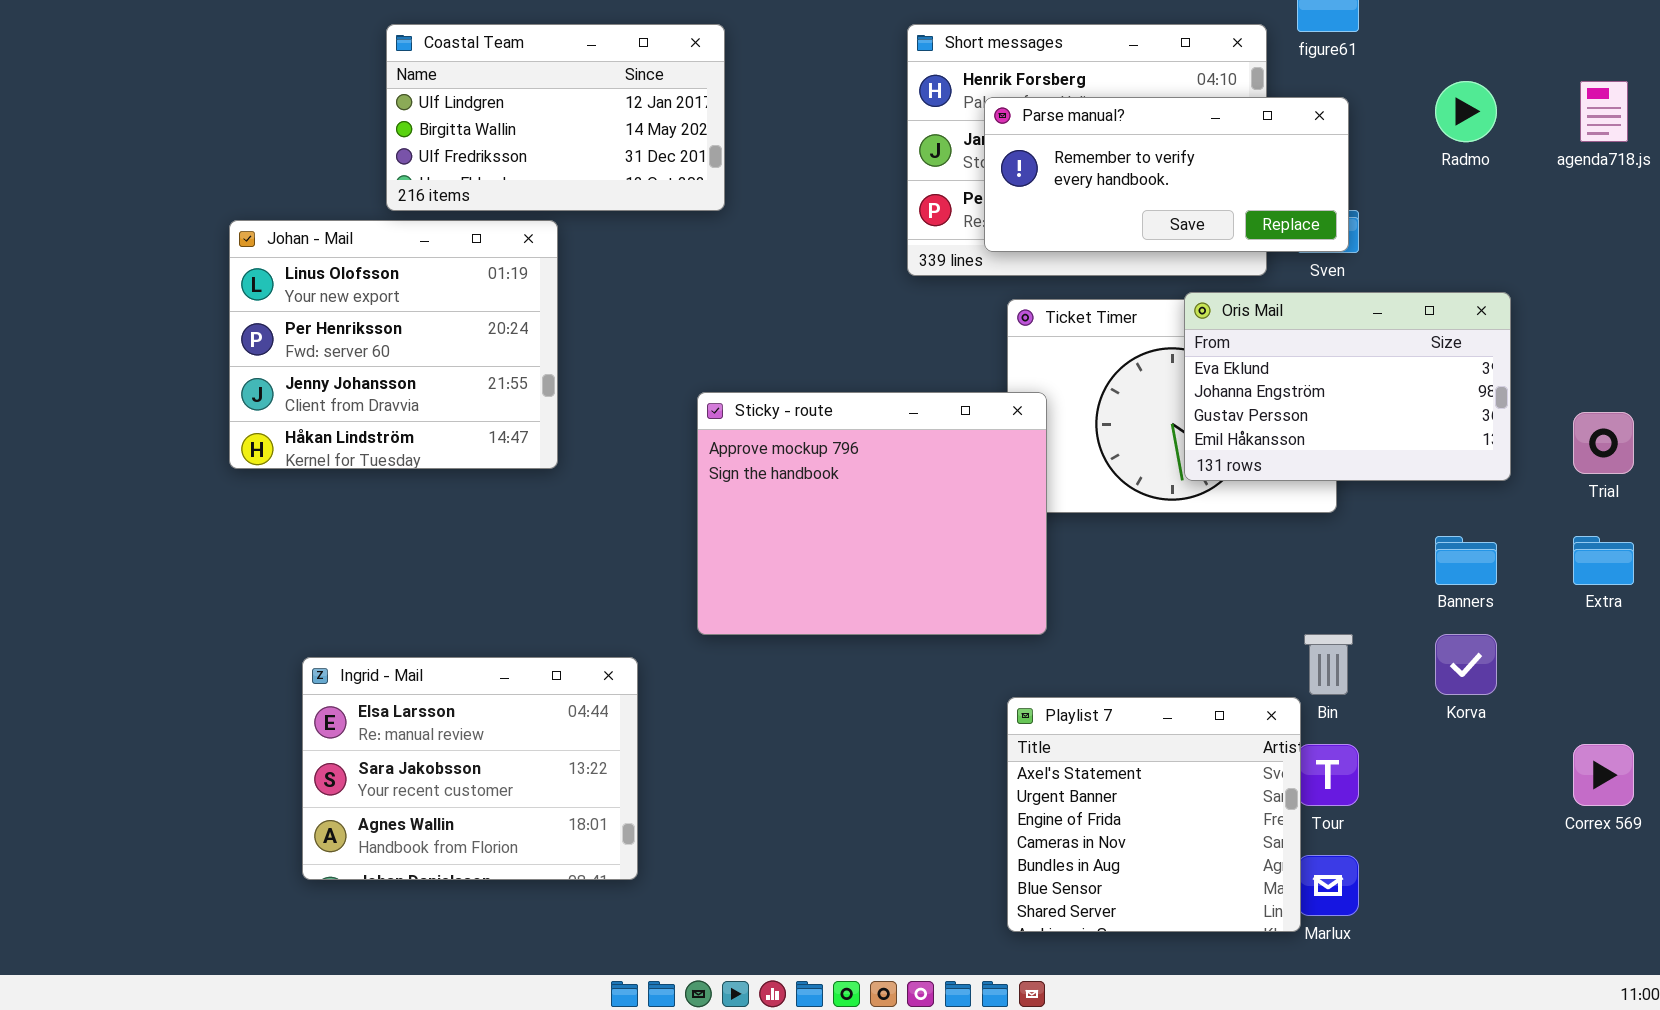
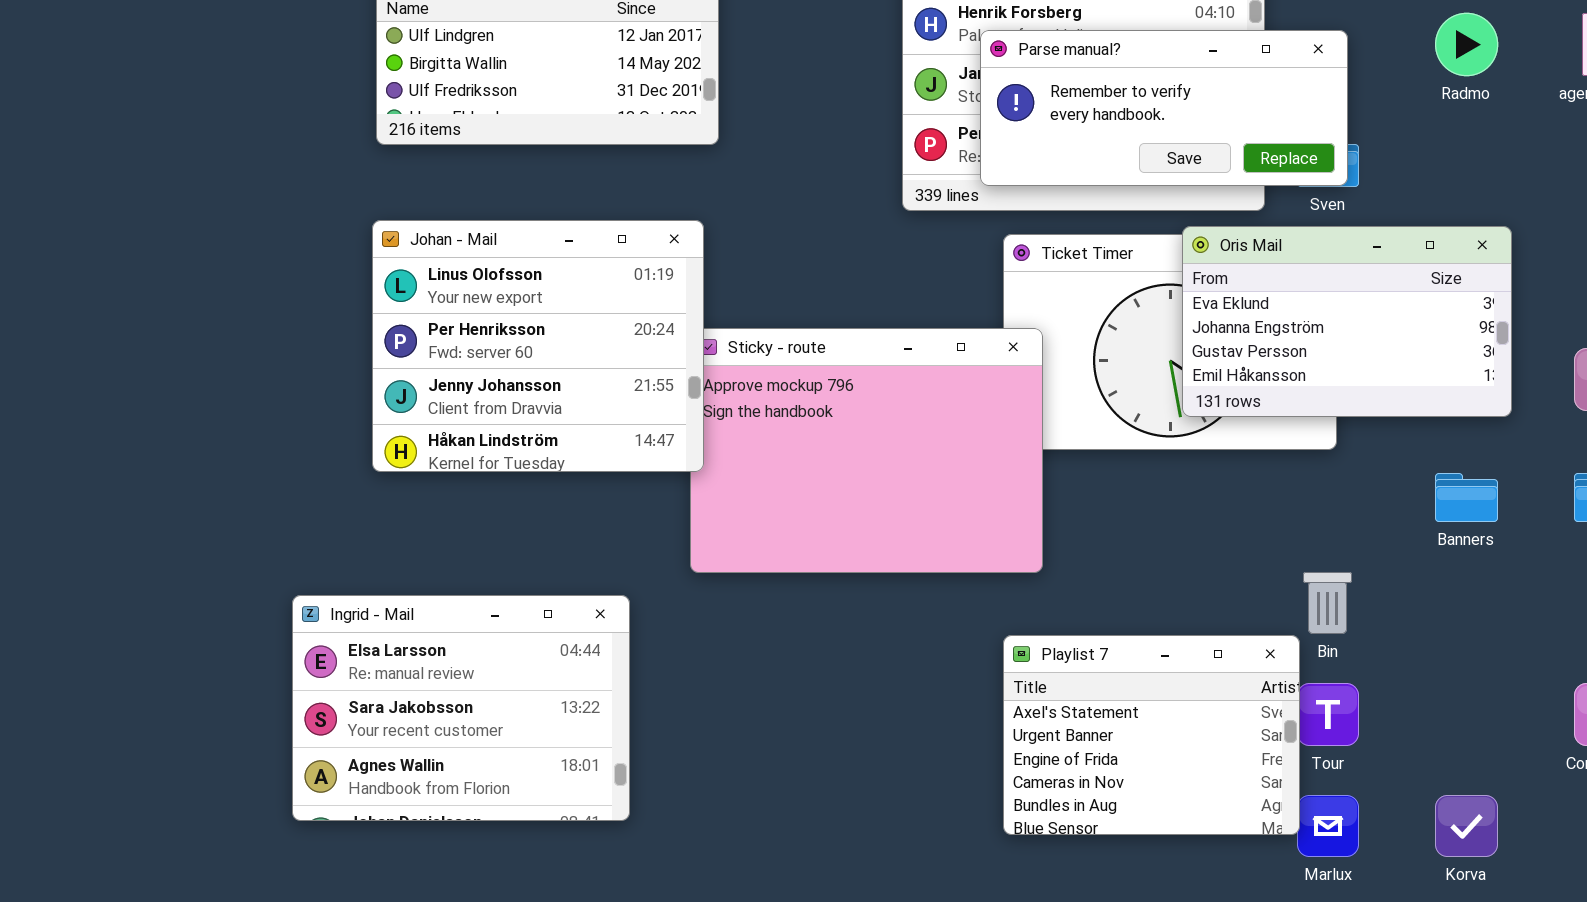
Johan - Mail: [229,220,558,469] -> [372,220,704,472], moved
Korva: [1435,634,1497,695] -> [1435,795,1498,857], moved
Playlist 7: [1007,697,1301,932] -> [1003,635,1300,835], resized

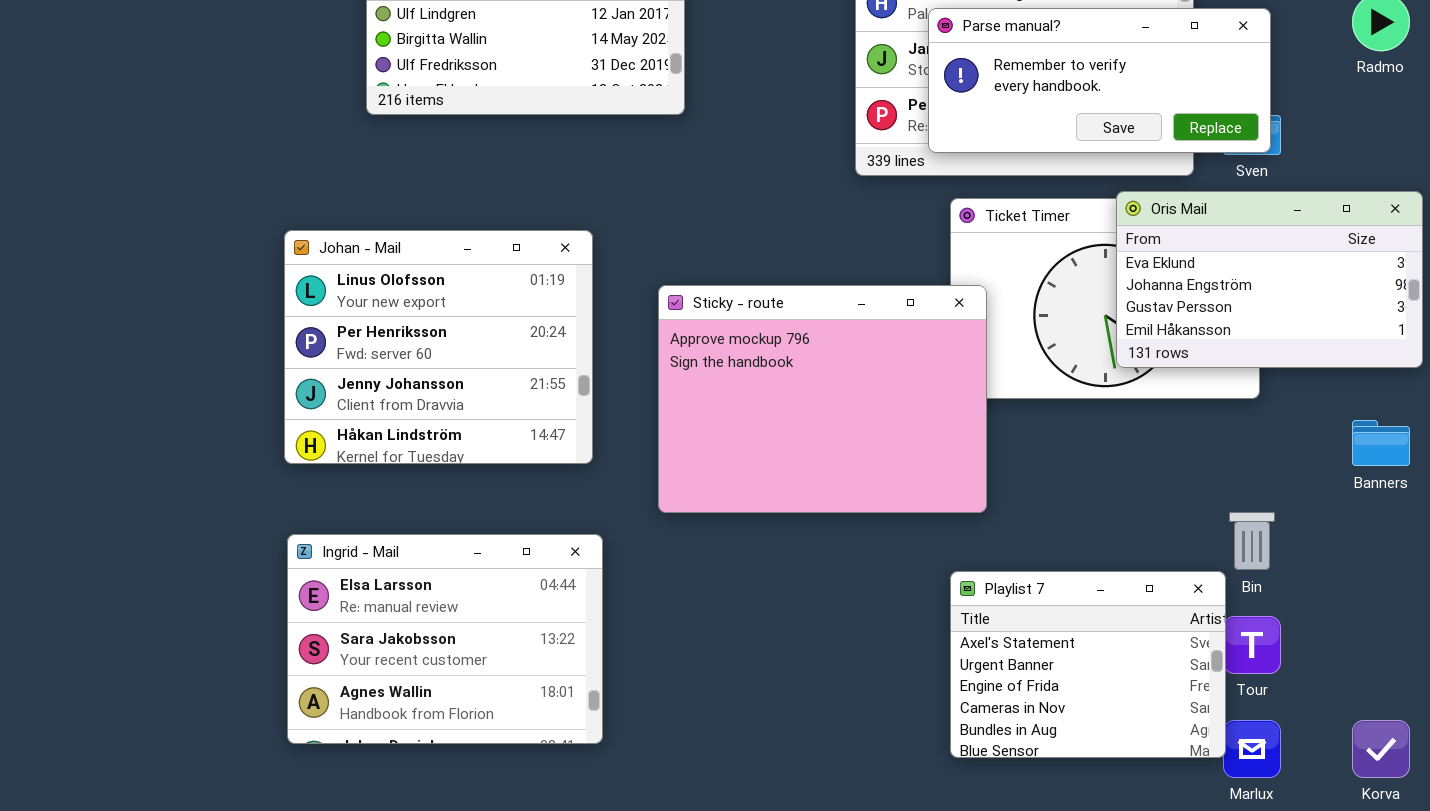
Johan - Mail: [372,220,704,472] -> [284,230,593,464], moved

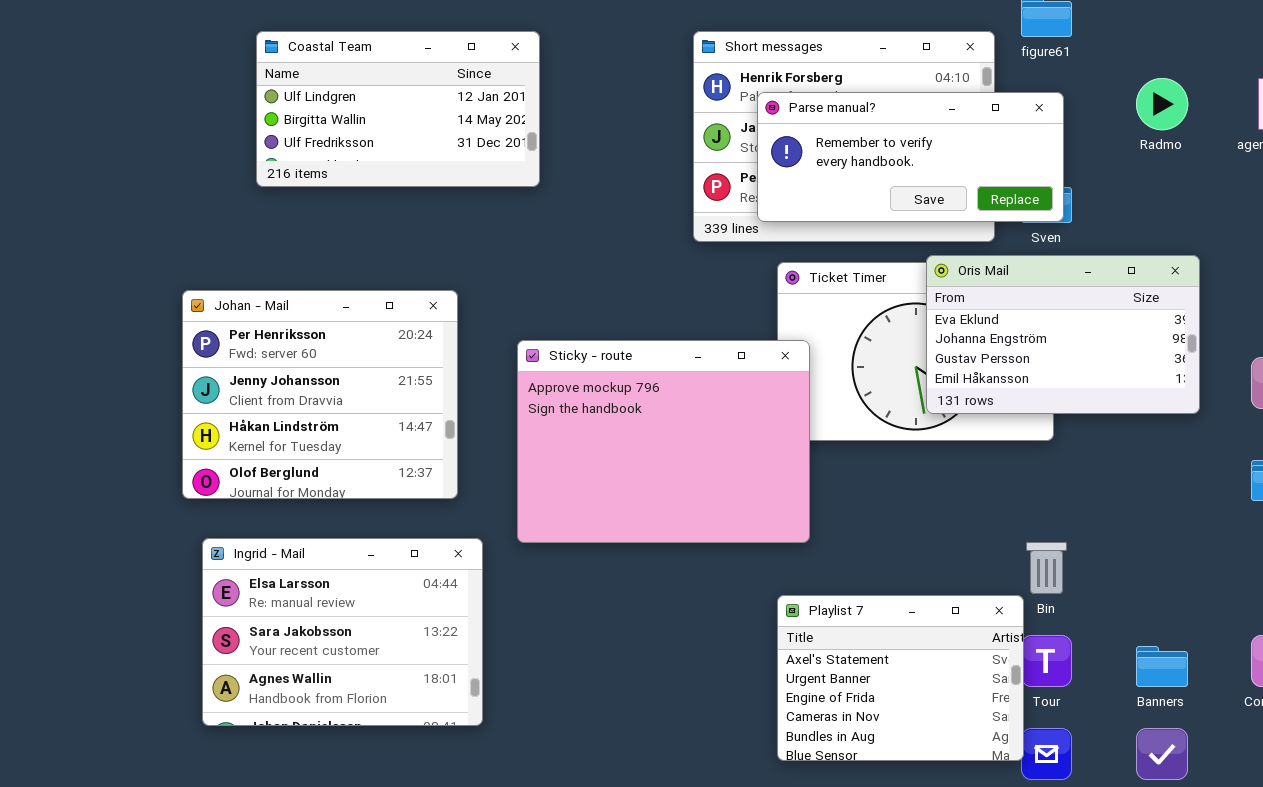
Johan - Mail: [284,230,593,464] -> [182,290,458,499], scrolled down 1 row
Banners: [1352,420,1410,466] -> [1136,646,1188,687], moved
Ingrid - Mail: [287,534,603,744] -> [202,538,483,726], moved

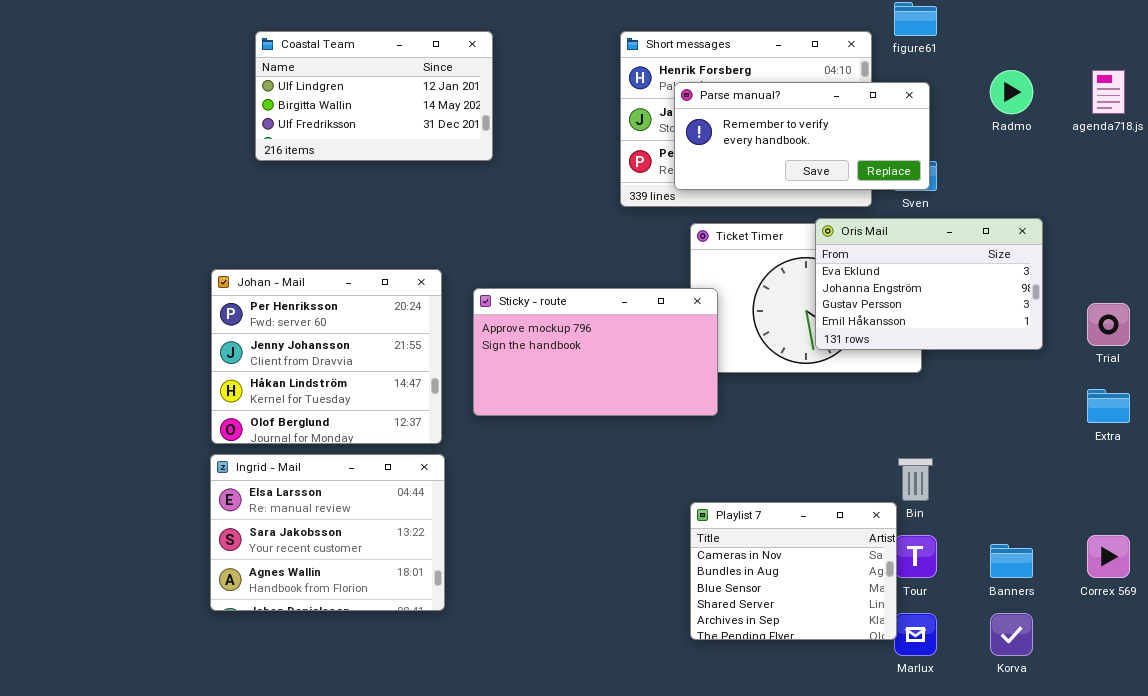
Johan - Mail: [182,290,458,499] -> [211,269,442,444], moved
Sticky - route: [517,340,810,543] -> [473,288,718,416], resized
Playlist 7: [777,595,1024,761] -> [690,502,897,640], scrolled down 3 rows

